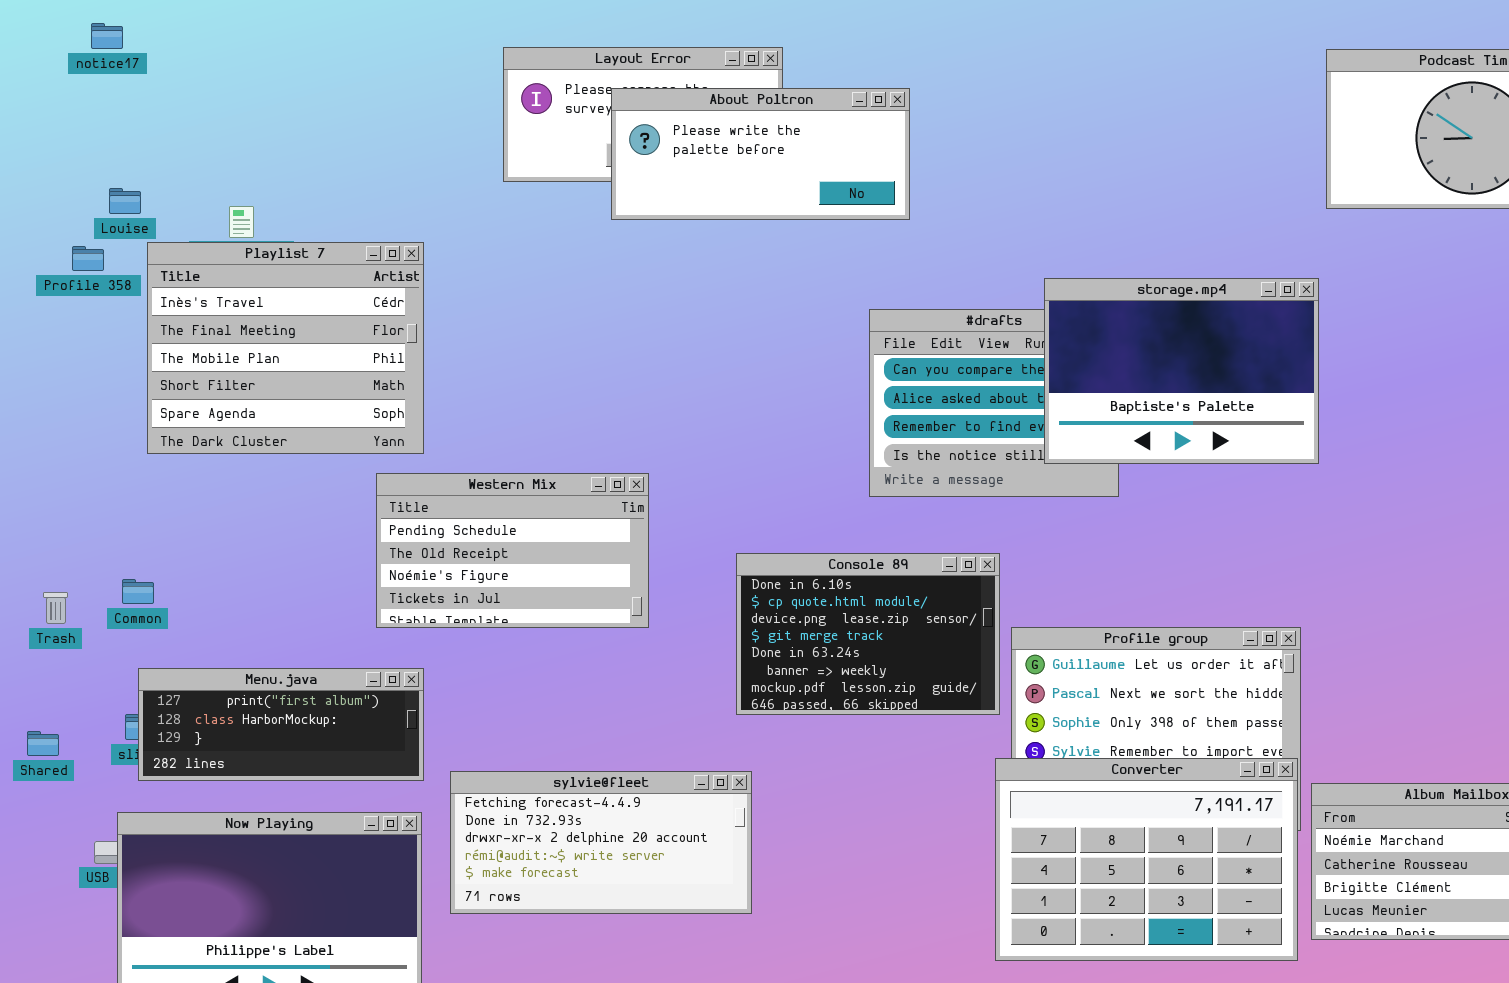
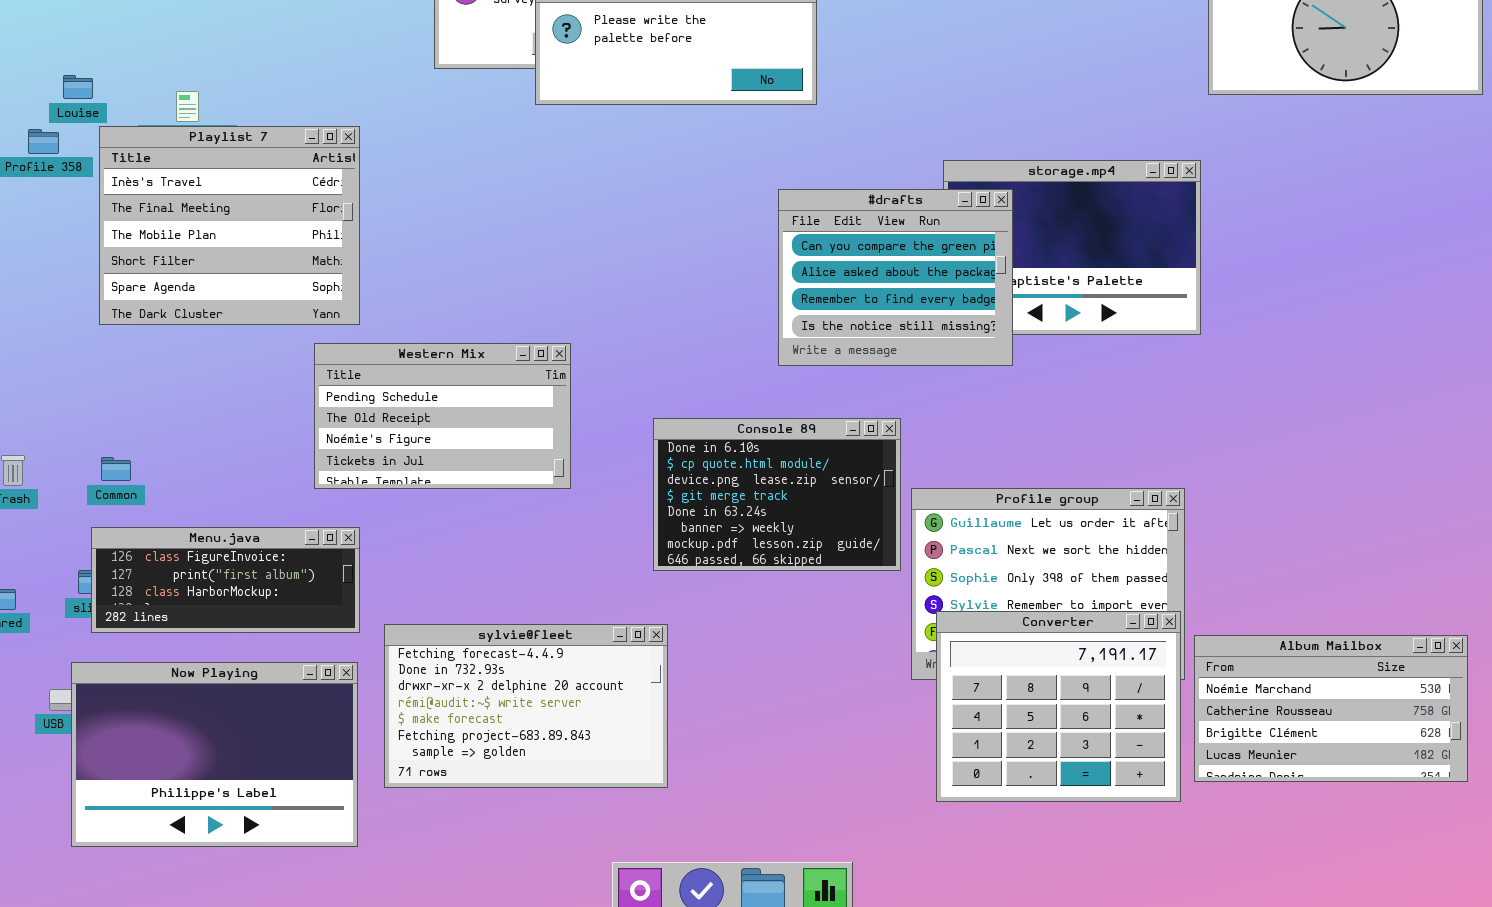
#drafts: [869,309,1119,497] -> [778,189,1013,366], raised
Common: [122,579,154,604] -> [101,457,131,481], moved
Menu.java: [138,668,424,781] -> [91,527,360,633], scrolled up 1 row
Converter: [995,758,1298,961] -> [936,611,1181,802], resized
sylvie@fleet: [450,771,752,914] -> [384,624,668,788], resized

